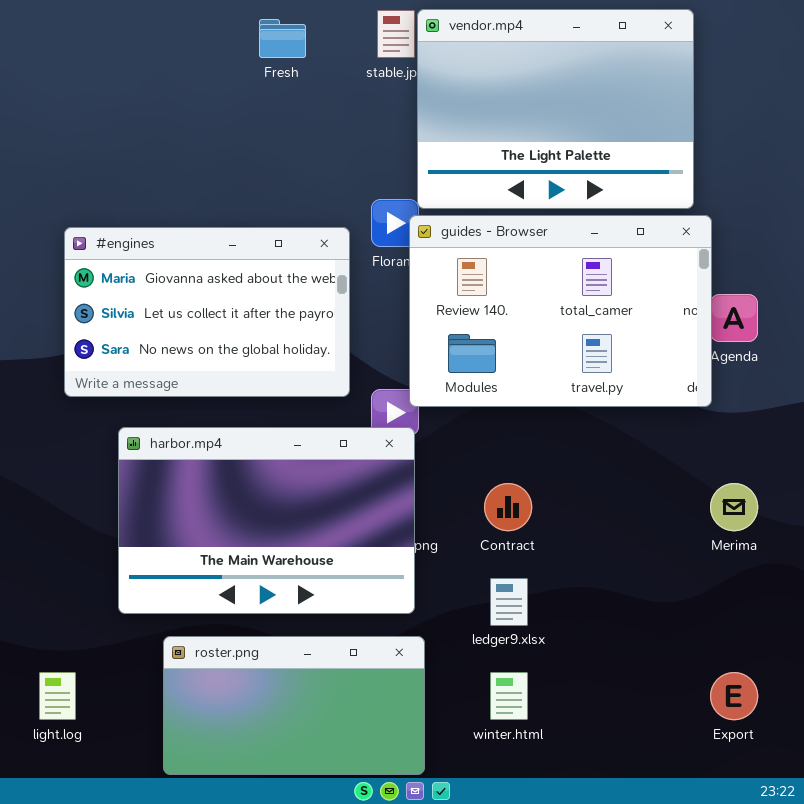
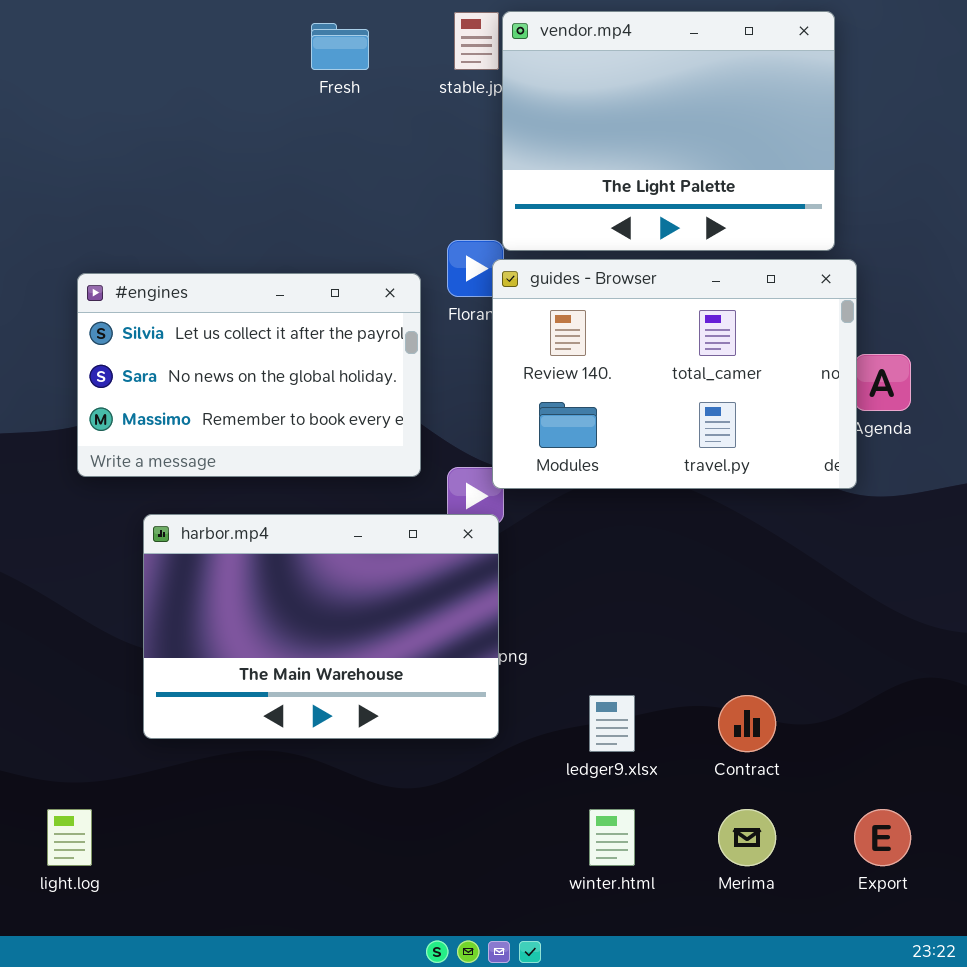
#engines: [64,227,350,397] -> [77,273,421,477], scrolled down 1 row
Contract: [484,483,532,531] -> [718,695,776,752], moved
Merima: [710,483,758,531] -> [718,809,776,866], moved
roster.png: [163,636,425,775] -> none, closed

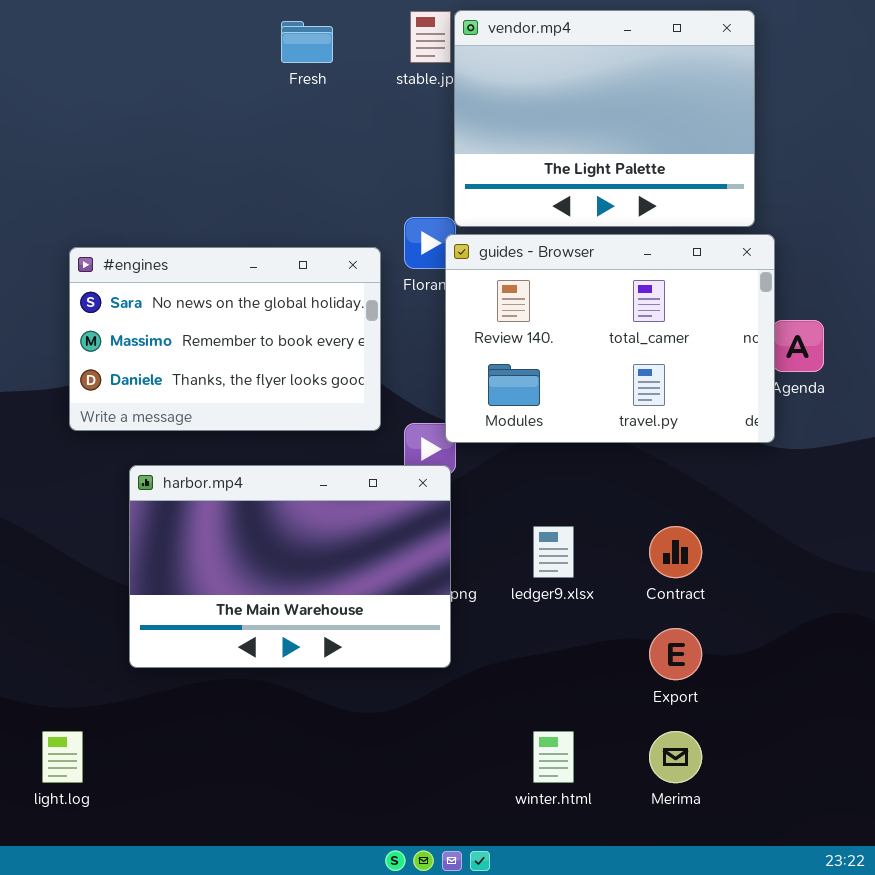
#engines: [77,273,421,477] -> [69,247,381,431], scrolled down 1 row
ledger9.xlsx: [589,695,635,752] -> [533,526,574,578], moved
Contract: [718,695,776,752] -> [649,526,702,578], moved
Export: [854,809,911,866] -> [649,628,702,680], moved

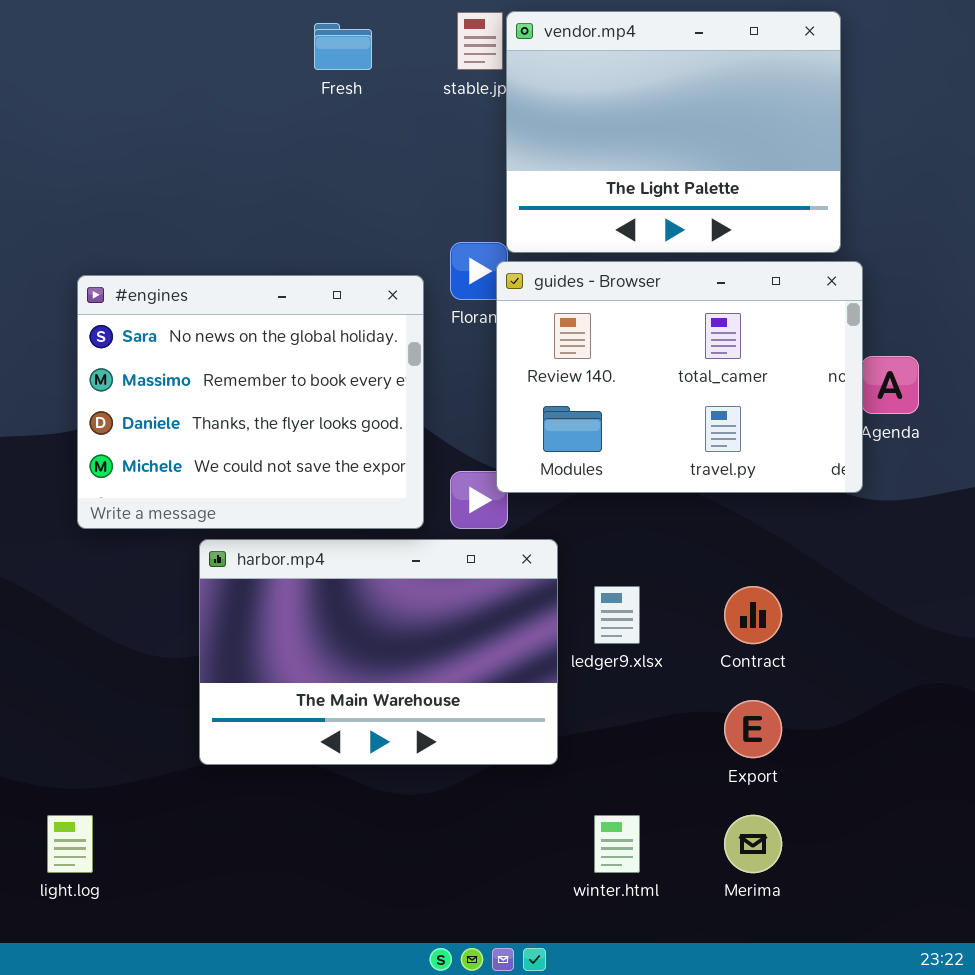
#engines: [69,247,381,431] -> [77,275,424,529], resized
harbor.mp4: [129,465,451,668] -> [199,539,558,765], moved

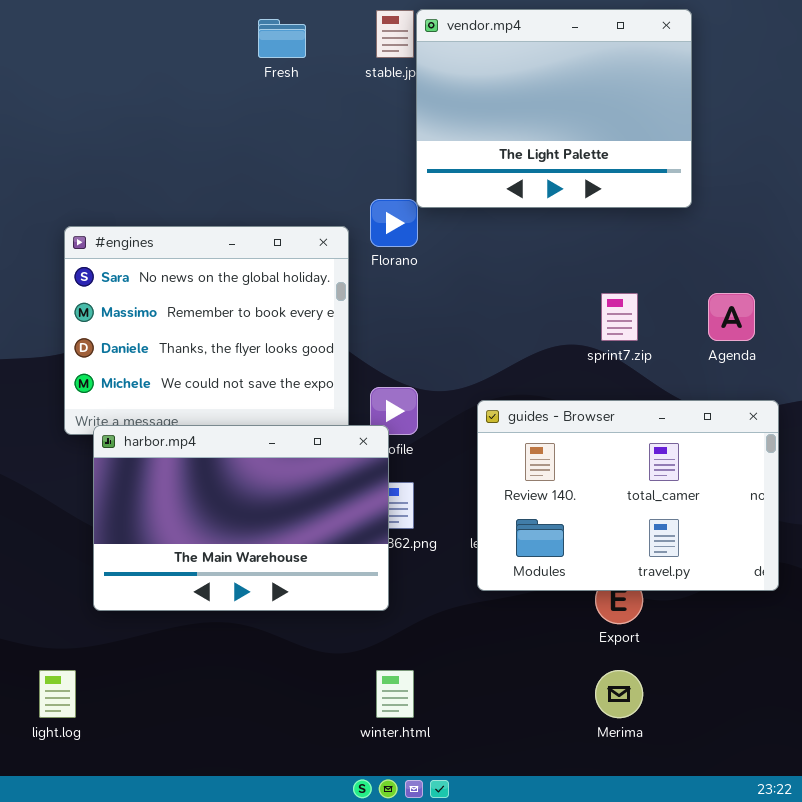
guides - Browser: [496,261,863,493] -> [477,400,779,591], moved
harbor.mp4: [199,539,558,765] -> [93,425,389,611], moved
winter.html: [594,815,640,873] -> [376,670,414,718], moved

